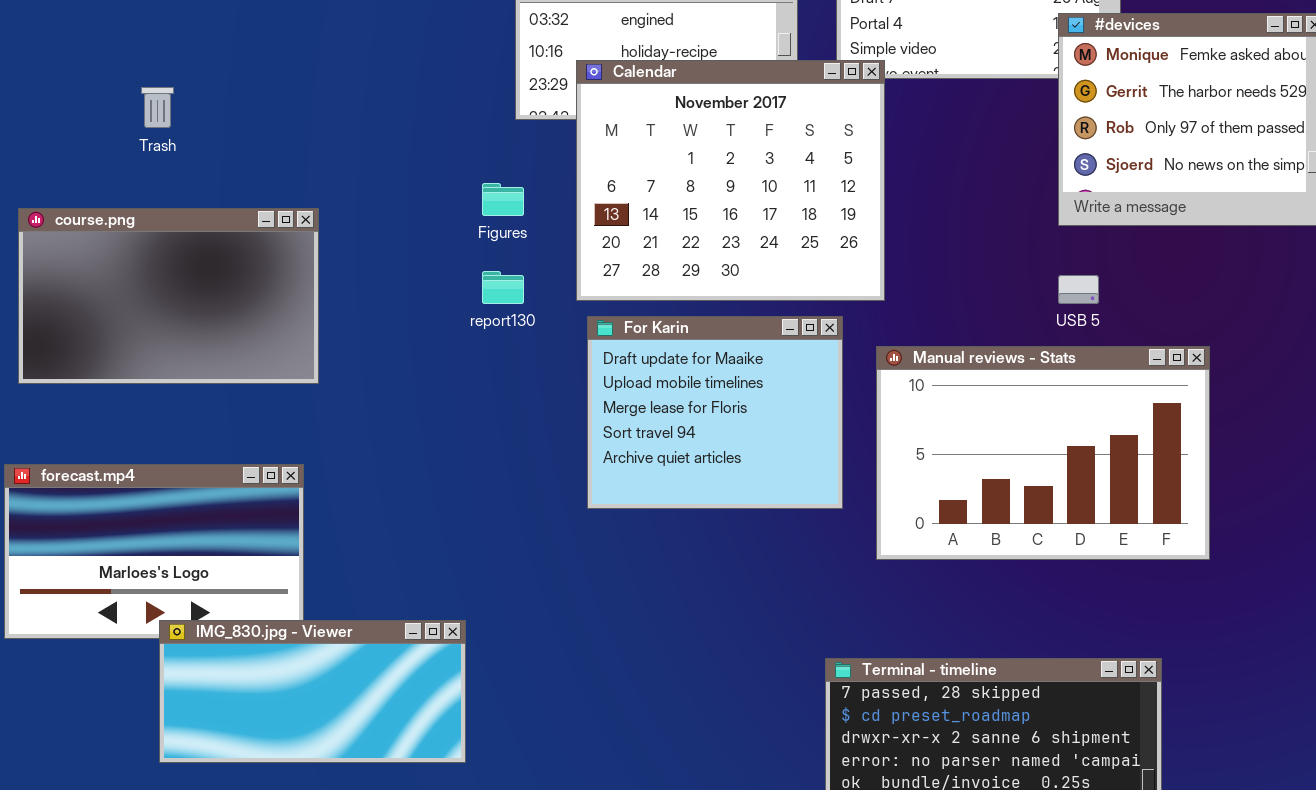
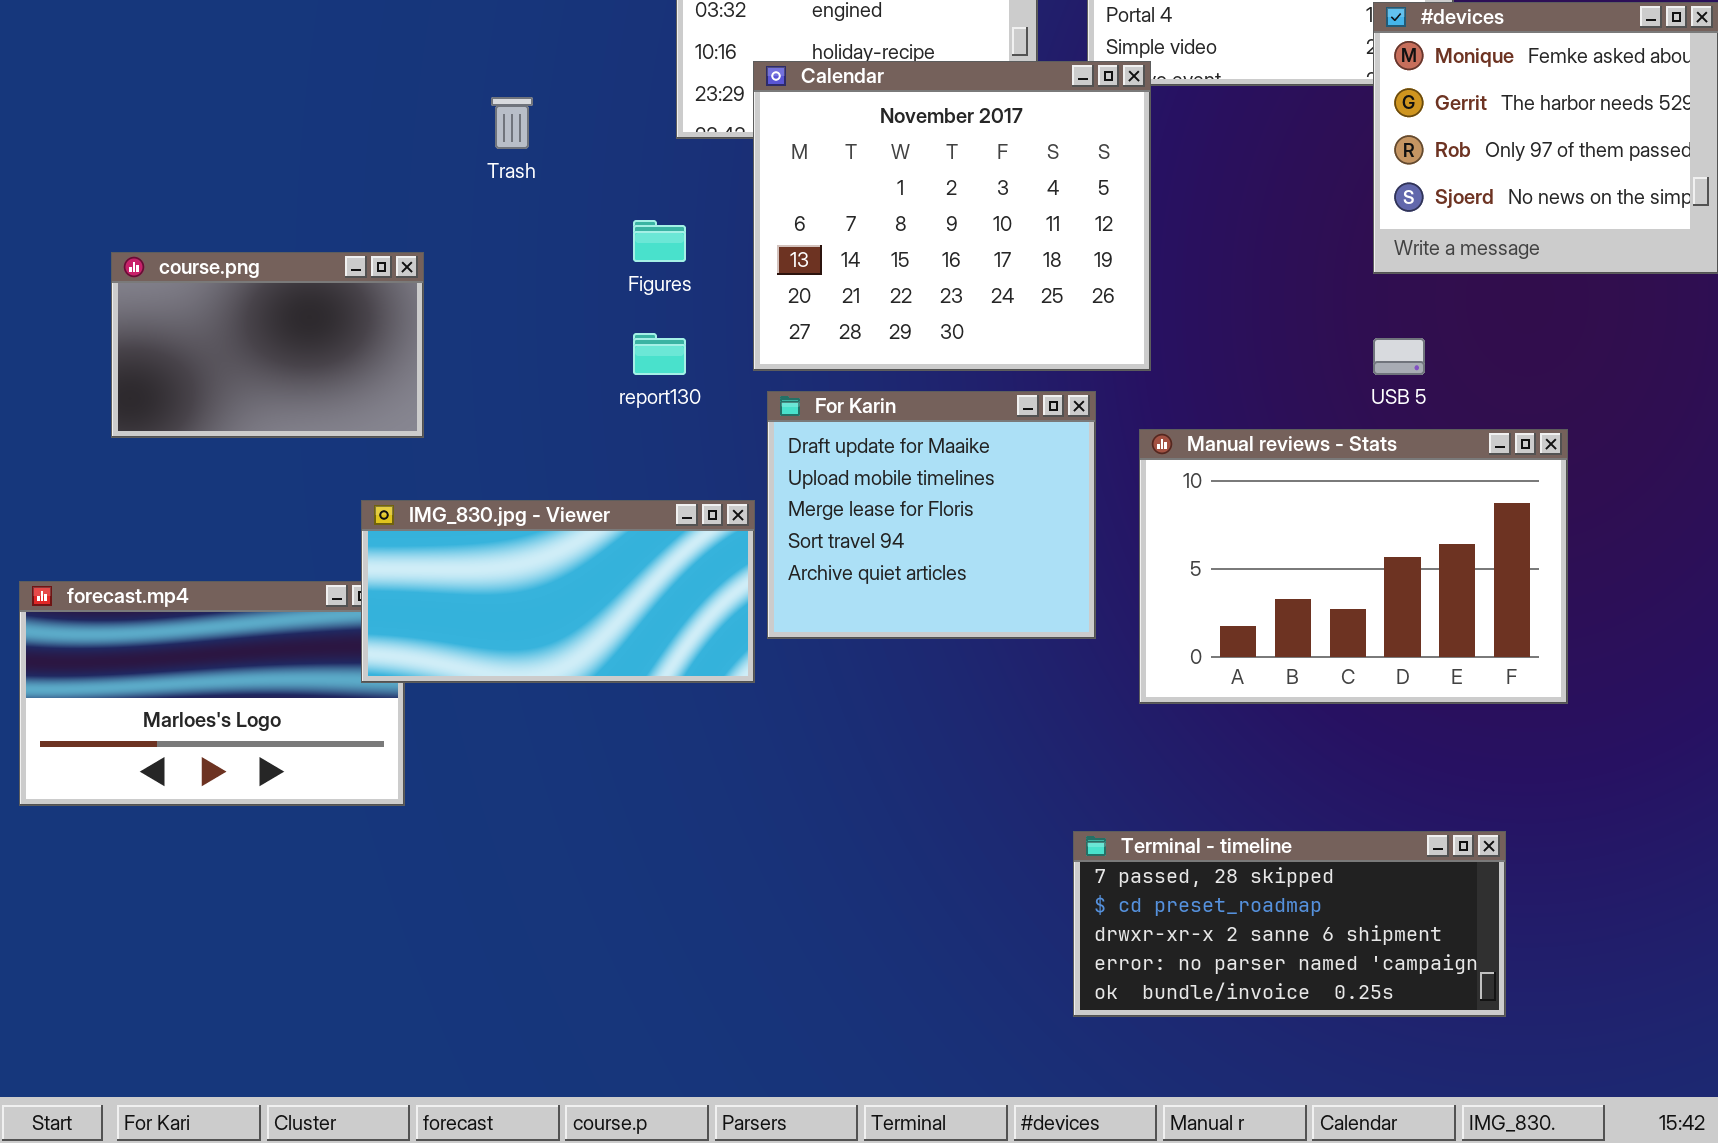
Trash: [141,87,174,128] -> [491,97,533,149], moved
course.png: [18,208,319,384] -> [111,252,424,438], resized
IMG_830.jpg - Viewer: [159,620,466,763] -> [361,500,755,683], moved

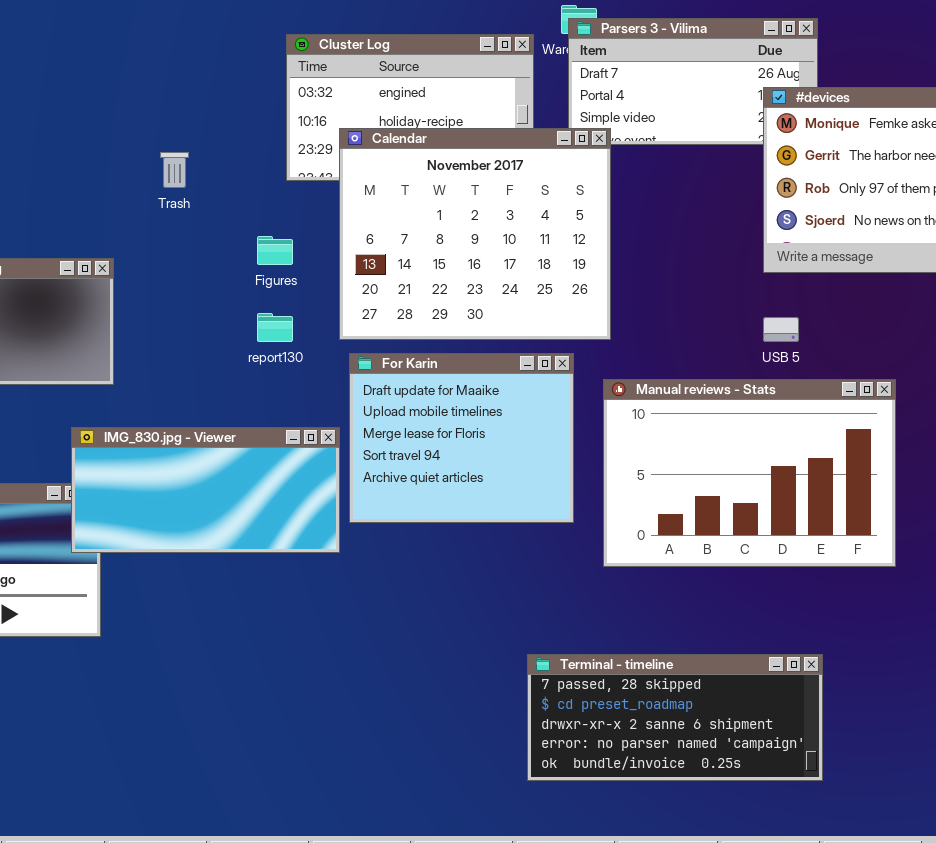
Terminal - timeline: [1073,831,1506,1017] -> [527,654,823,781], moved

